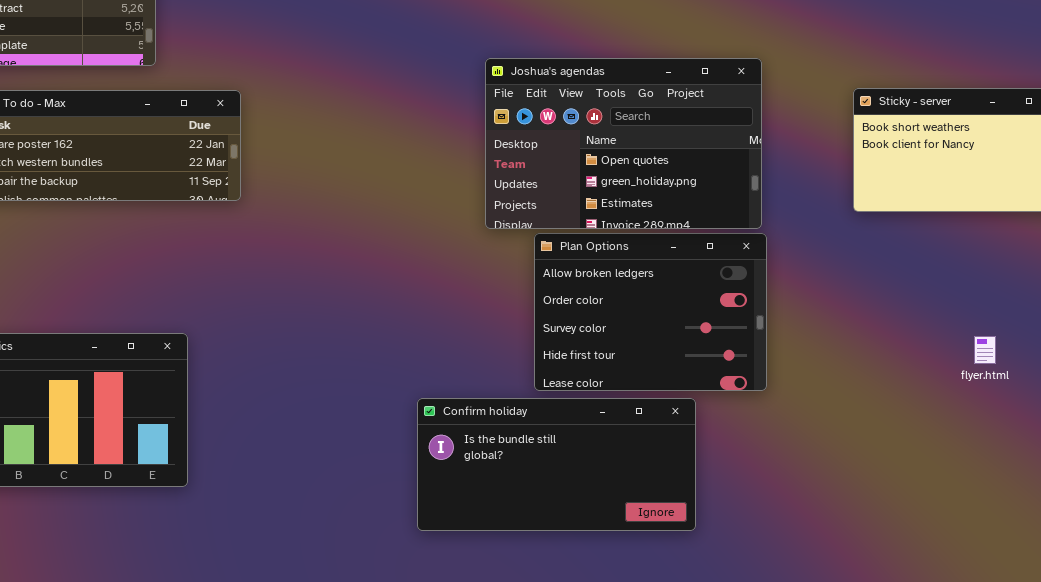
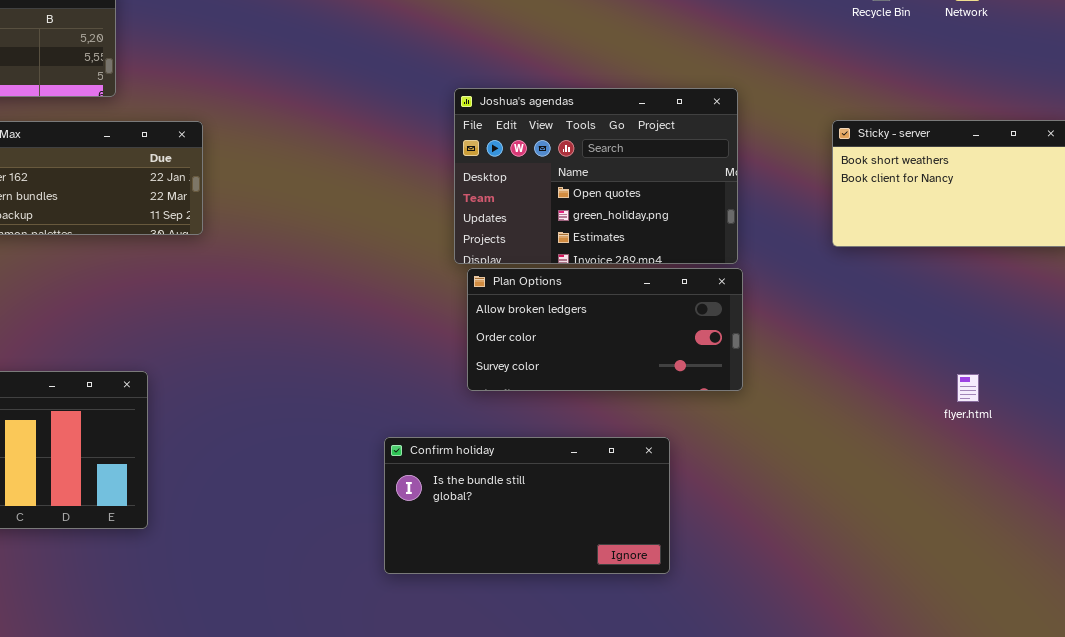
Plan Options: [534,233,767,391] -> [467,268,743,391], resized

